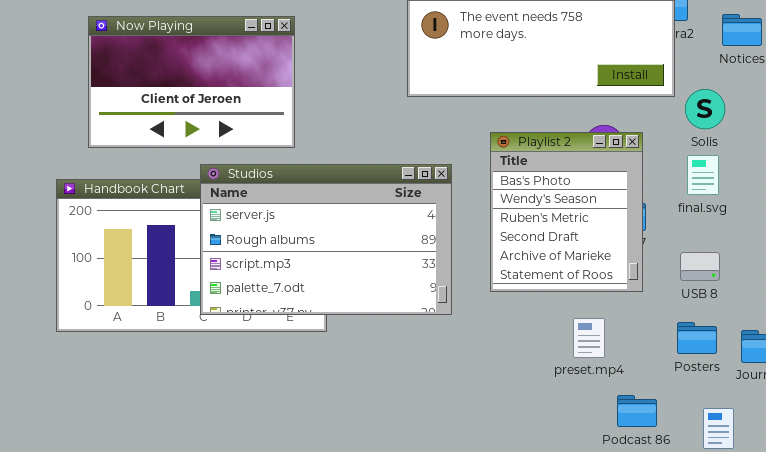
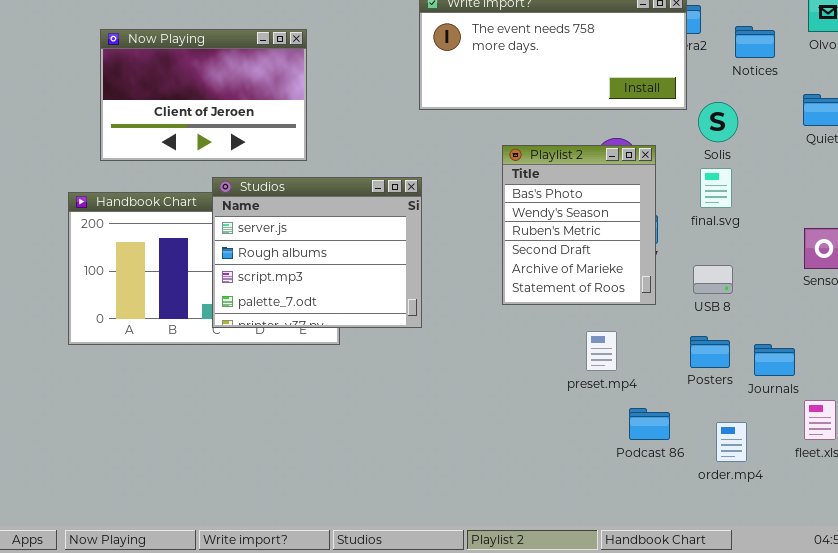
Studios: [200,164,452,315] -> [212,177,422,328], resized

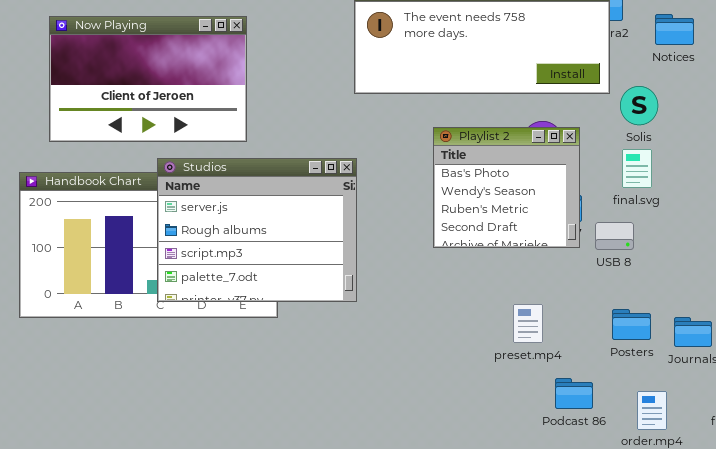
Playlist 2: [502,145,656,305] -> [433,127,580,248], resized
USB 8: [693,265,733,294] -> [595,222,634,250], moved

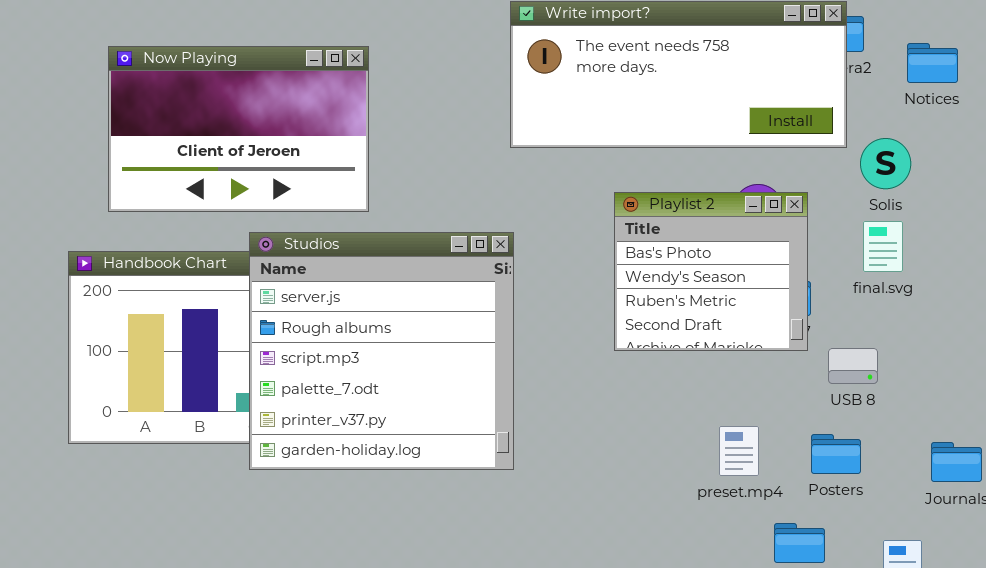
Studios: [157,158,357,302] -> [249,232,514,470], resized
USB 8: [595,222,634,250] -> [828,348,878,384], moved
Posters: [612,309,651,340] -> [811,434,861,474], moved

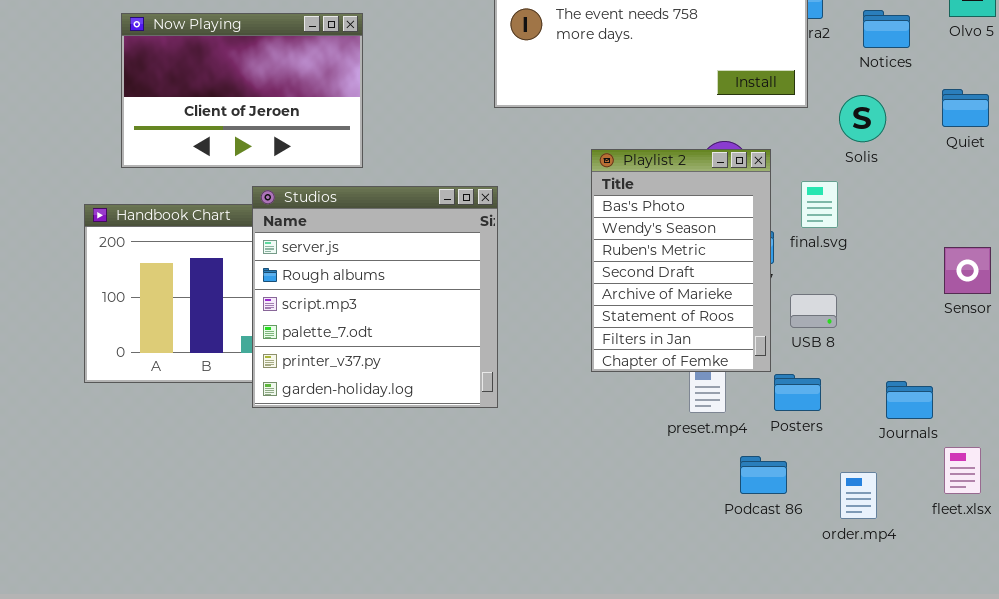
Solis: [860,138,911,189] -> [839,95,886,142], moved
Playlist 2: [614,192,808,351] -> [591,149,771,372], resized
final.svg: [863,221,903,272] -> [801,181,838,228], moved

